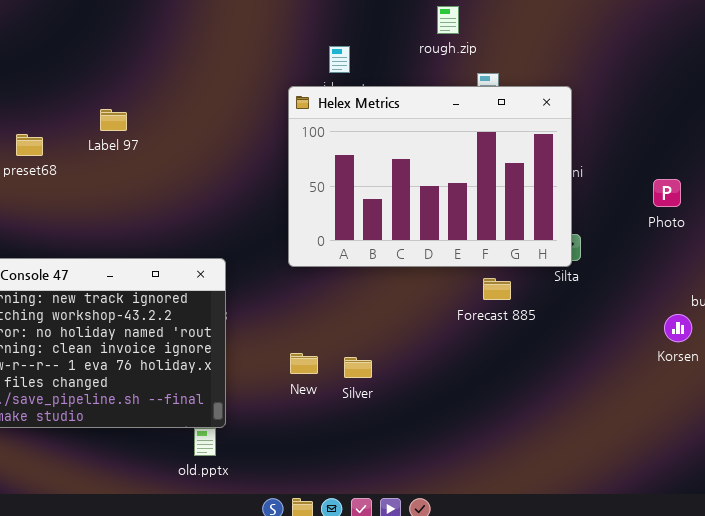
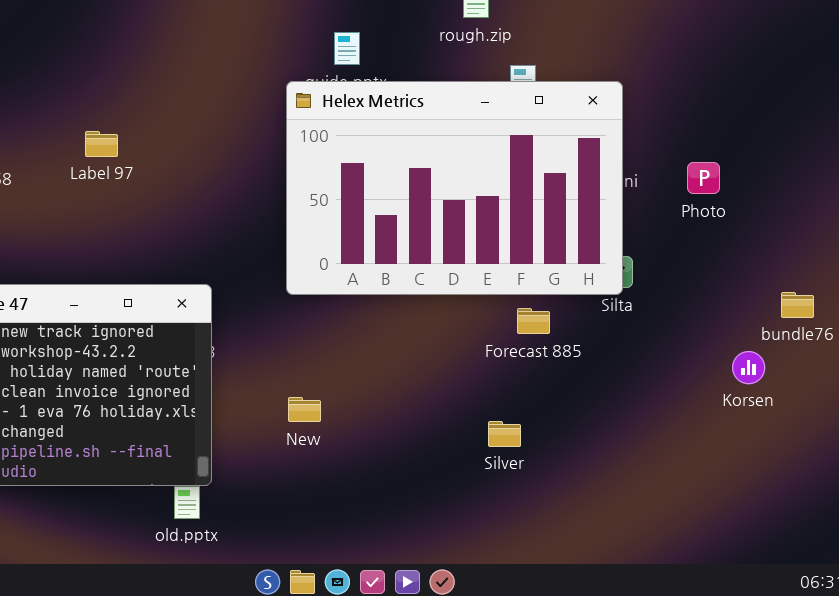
Label 97: [100,109,127,131] -> [85,131,118,157], moved
Photo: [653,179,681,207] -> [687,162,720,194], moved
Silver: [344,357,372,378] -> [488,421,521,447], moved

